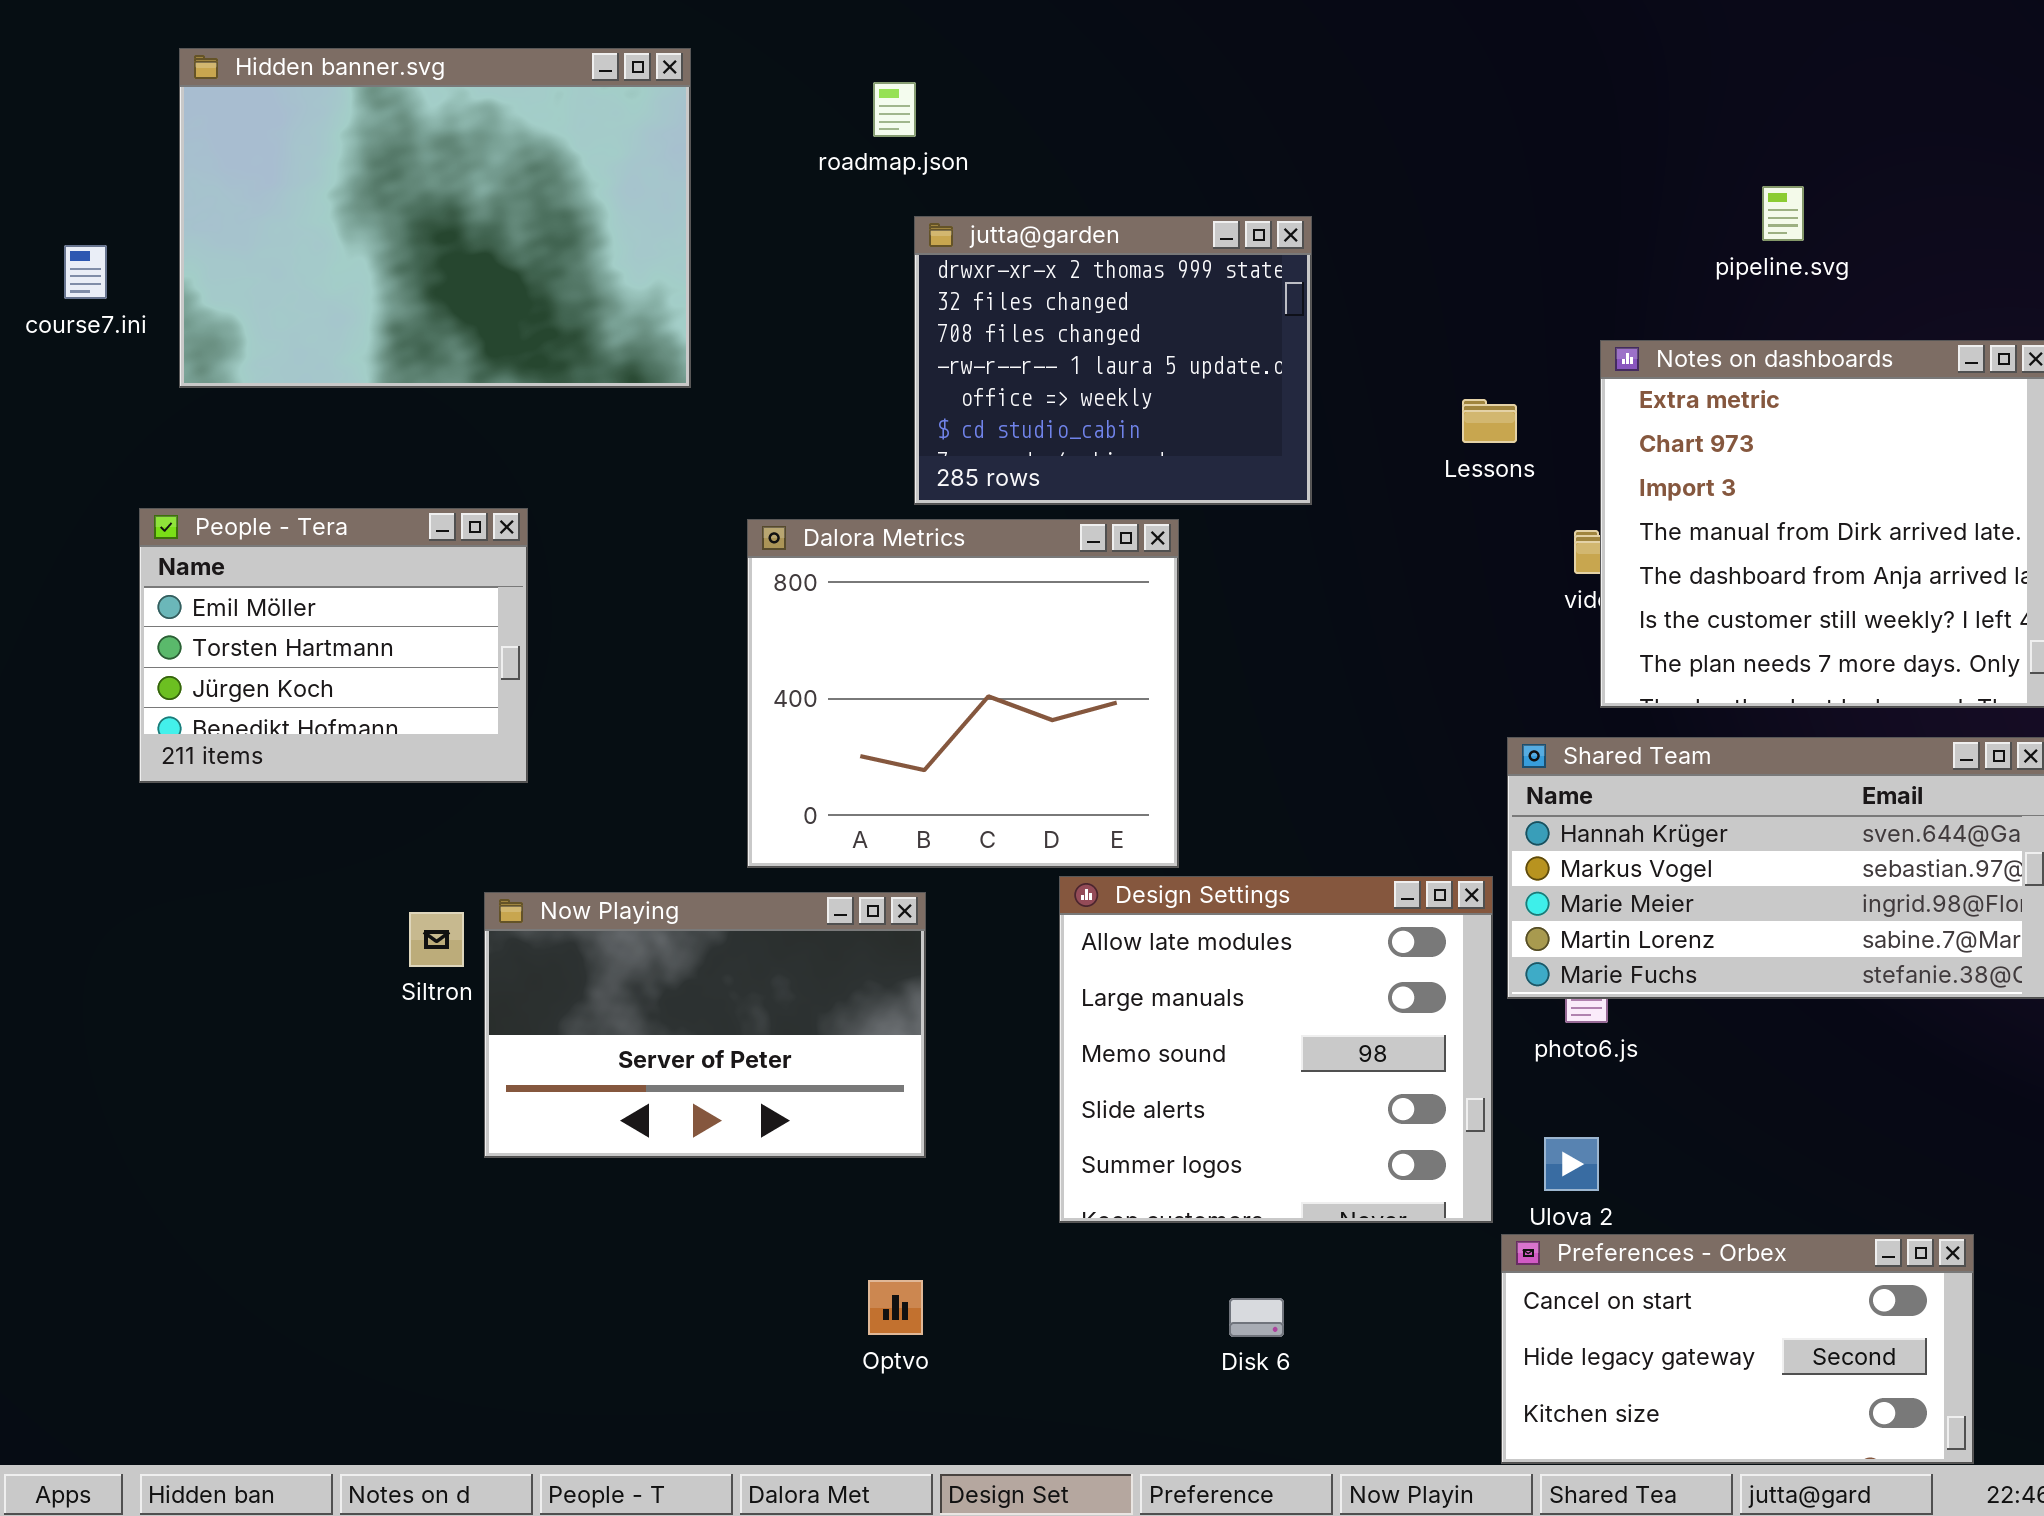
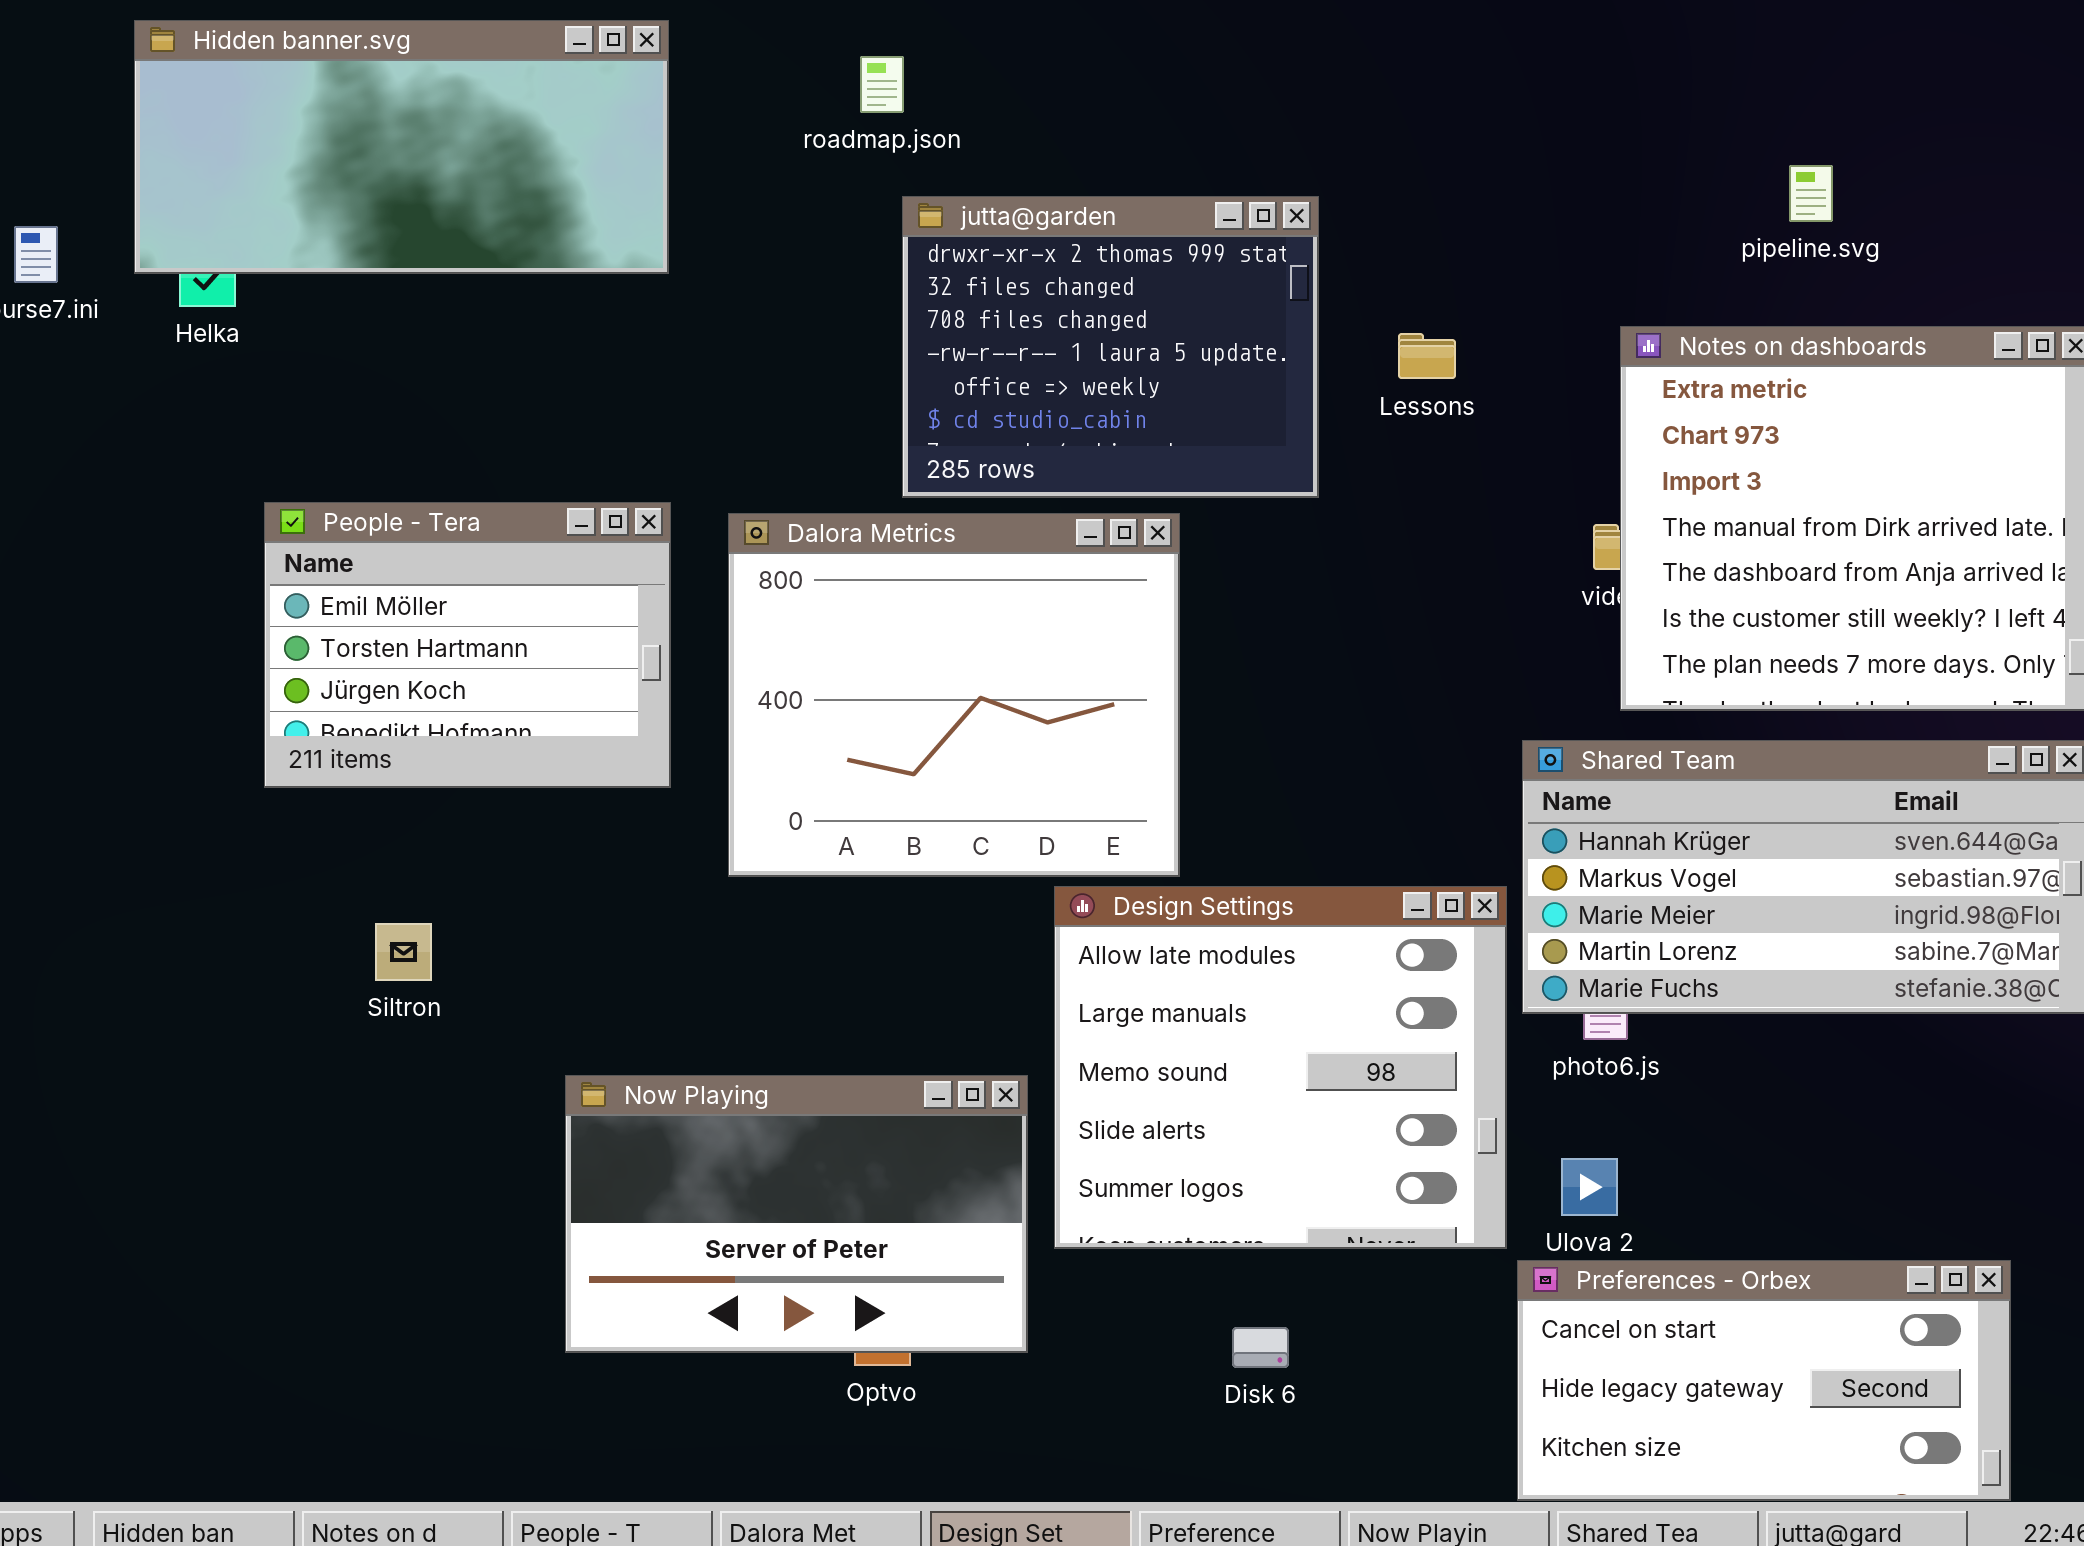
Hidden banner.svg: [179,48,691,388] -> [134,20,669,274], resized
Lessons: [1462,399,1517,443] -> [1398,333,1456,379], moved
People - Tera: [139,508,528,783] -> [264,502,671,788], moved
Now Playing: [484,892,926,1158] -> [565,1075,1028,1353], moved

